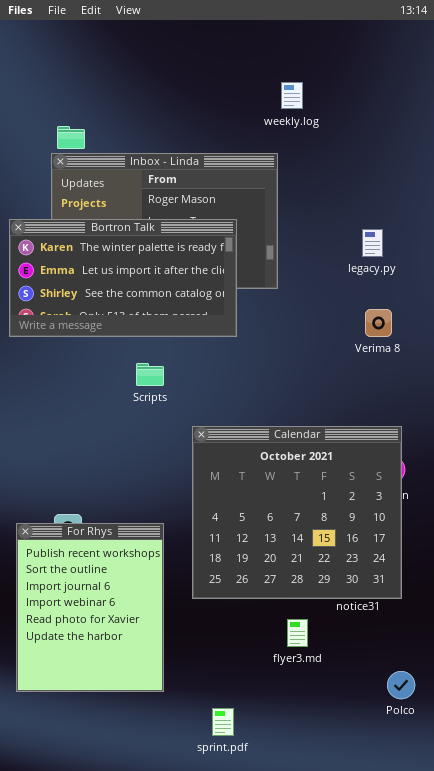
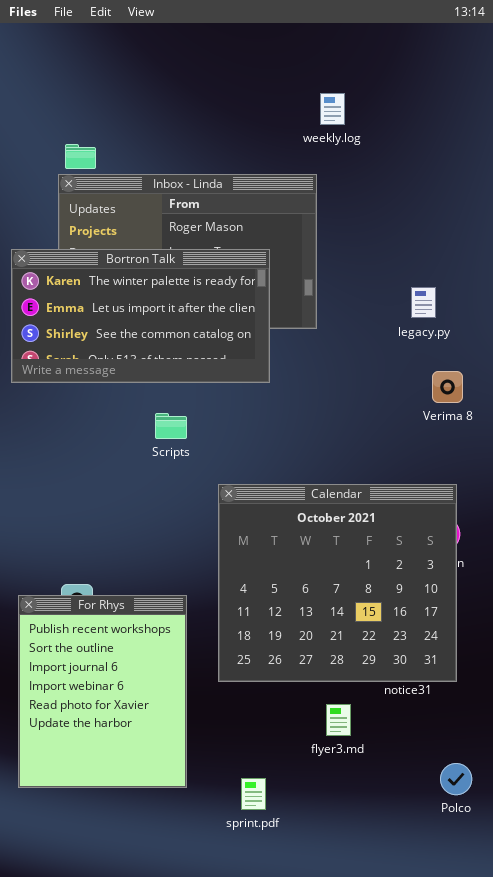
legacy.py: [362,229,383,257] -> [411,287,436,318], moved
Verima 8: [365,309,392,337] -> [432,371,463,403], moved
sprint.pdf: [212,708,234,736] -> [241,778,266,810], moved

